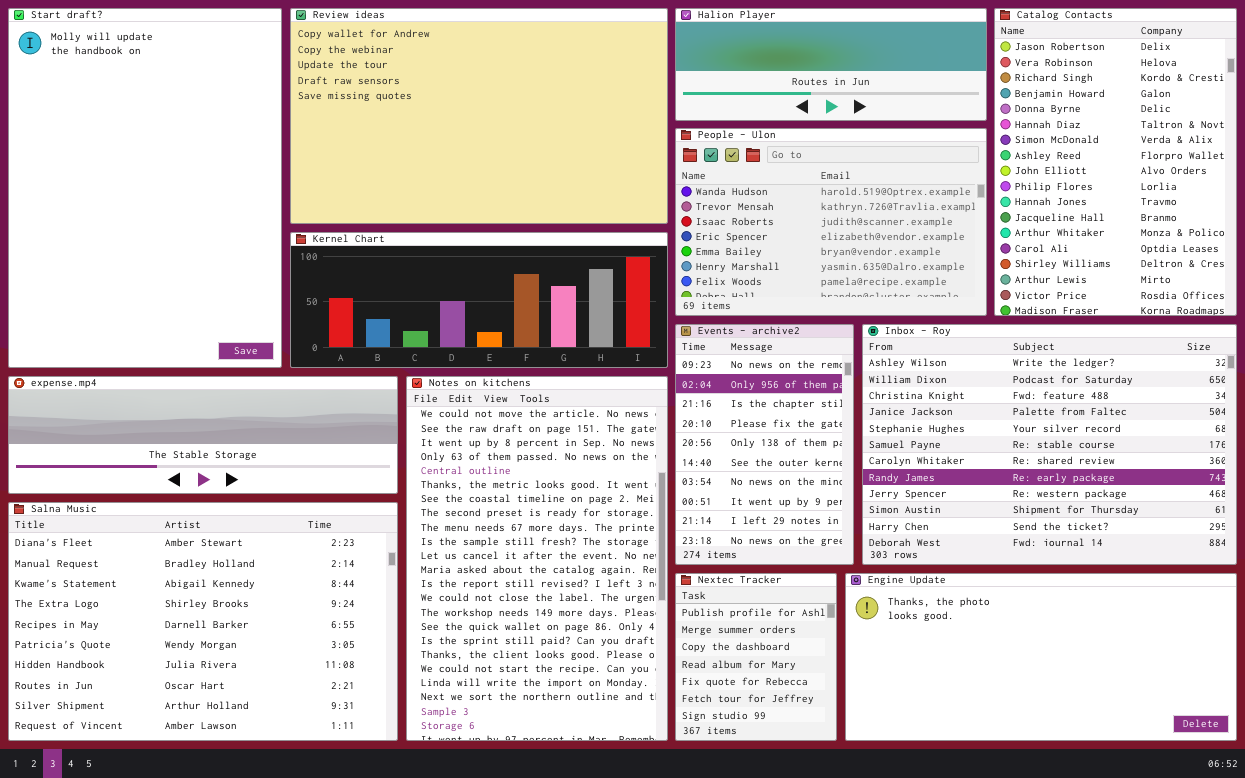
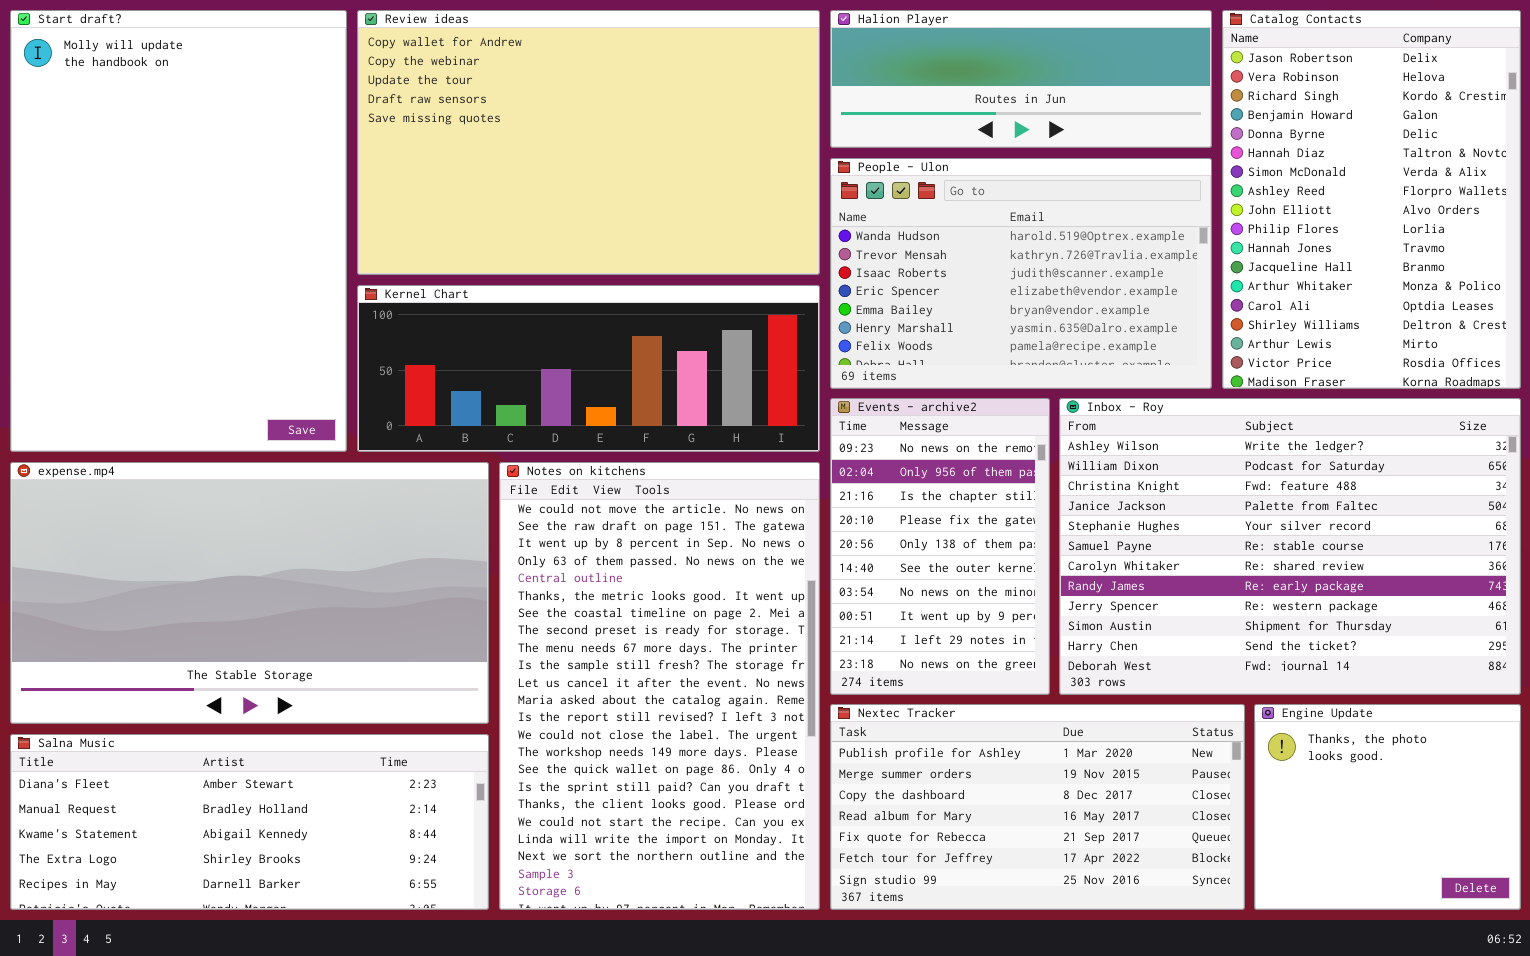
expense.mp4: [8,376,398,494] -> [10,462,489,724], resized
Salna Music: [8,502,398,741] -> [10,734,489,910], resized
Nextec Tracker: [675,573,837,741] -> [830,704,1245,910], resized
Engine Update: [845,573,1237,741] -> [1254,704,1521,910], resized

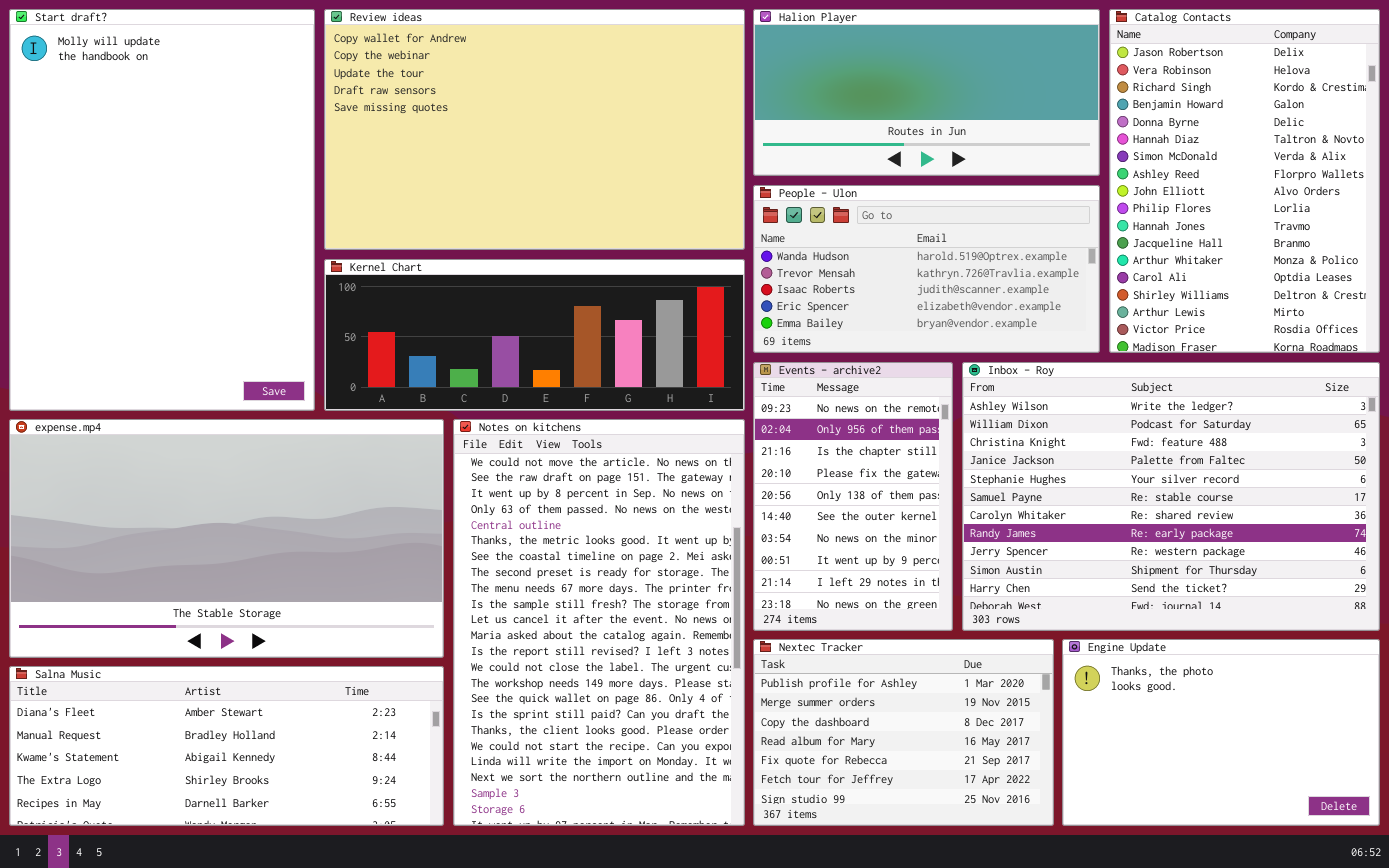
Halion Player: [830,10,1212,148] -> [753,9,1100,176], resized
People - Ulon: [830,158,1212,389] -> [753,185,1100,353], resized
Nextec Tracker: [830,704,1245,910] -> [753,639,1054,826], resized
Engine Update: [1254,704,1521,910] -> [1062,639,1380,826], resized

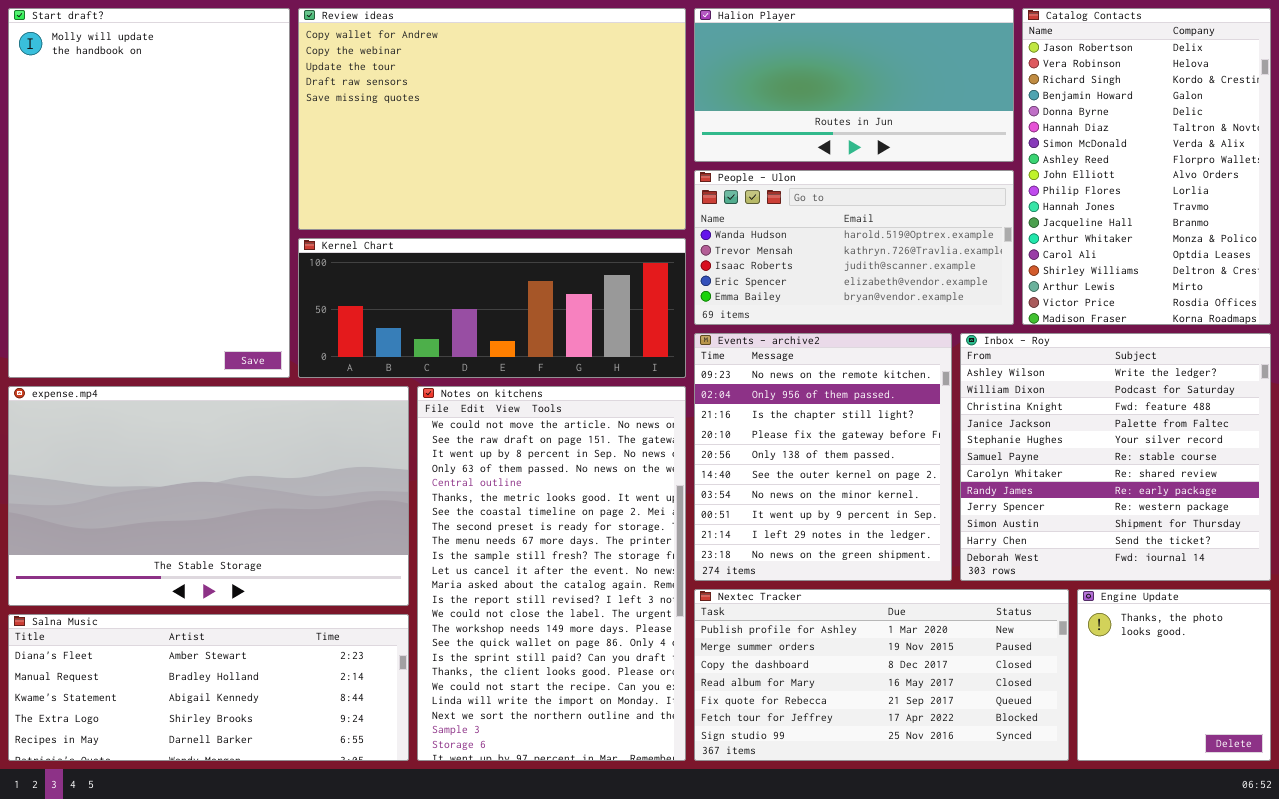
Events - archive2: [753,362,953,631] -> [694,333,952,581], resized
Inbox - Roy: [962,362,1380,631] -> [960,333,1271,581], resized
Nextec Tracker: [753,639,1054,826] -> [694,589,1069,761], resized
Engine Update: [1062,639,1380,826] -> [1077,589,1271,761], resized

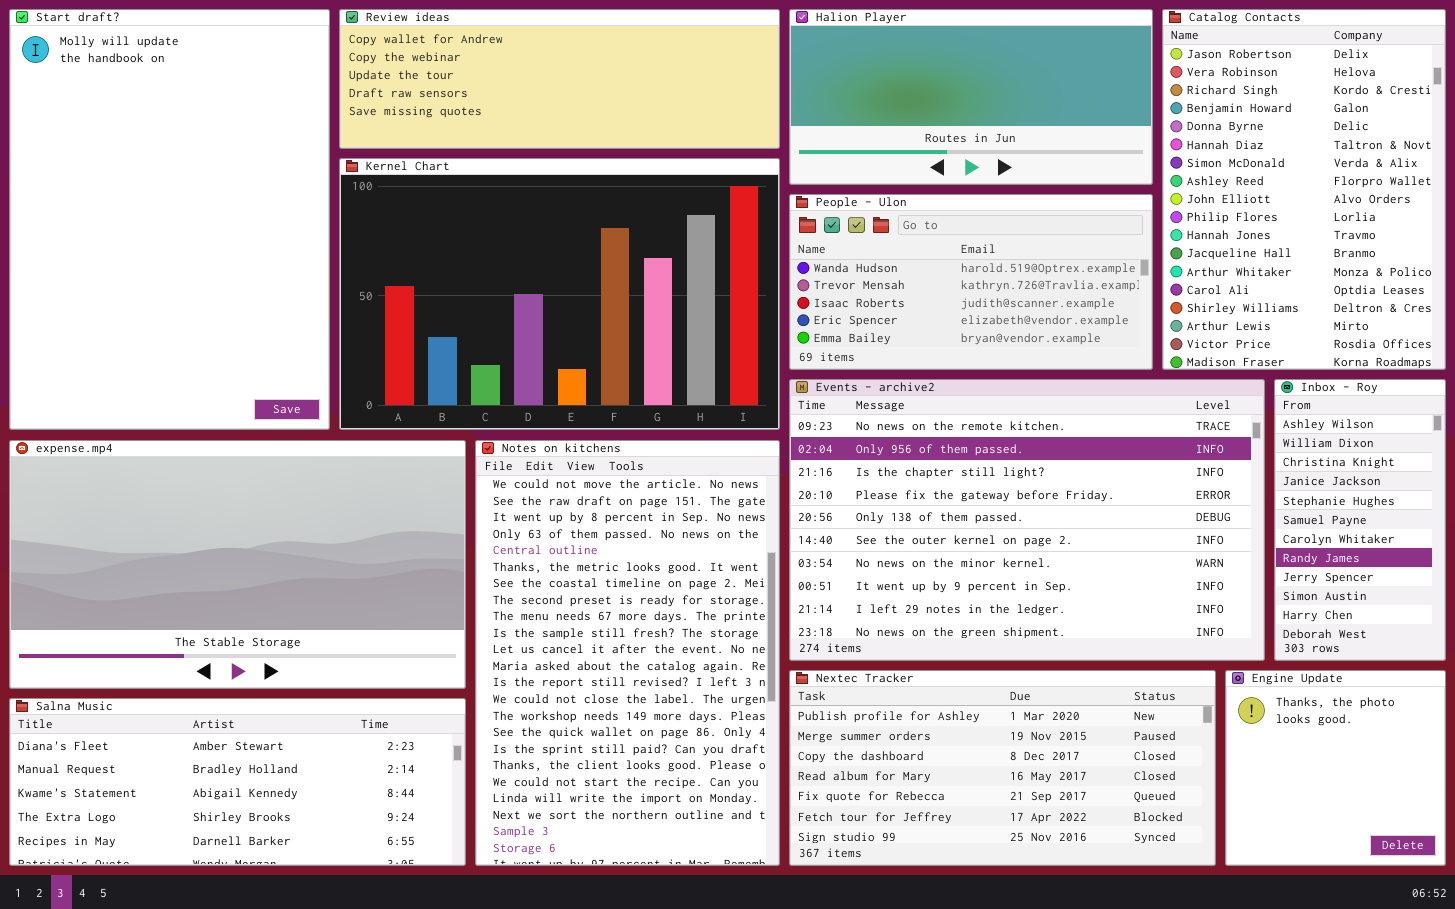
Review ideas: [298,8,686,230] -> [339,9,780,149], resized
Kernel Chart: [298,238,686,378] -> [339,158,780,430], resized
Events - archive2: [694,333,952,581] -> [789,379,1265,661], resized
Inbox - Roy: [960,333,1271,581] -> [1274,379,1446,661], resized

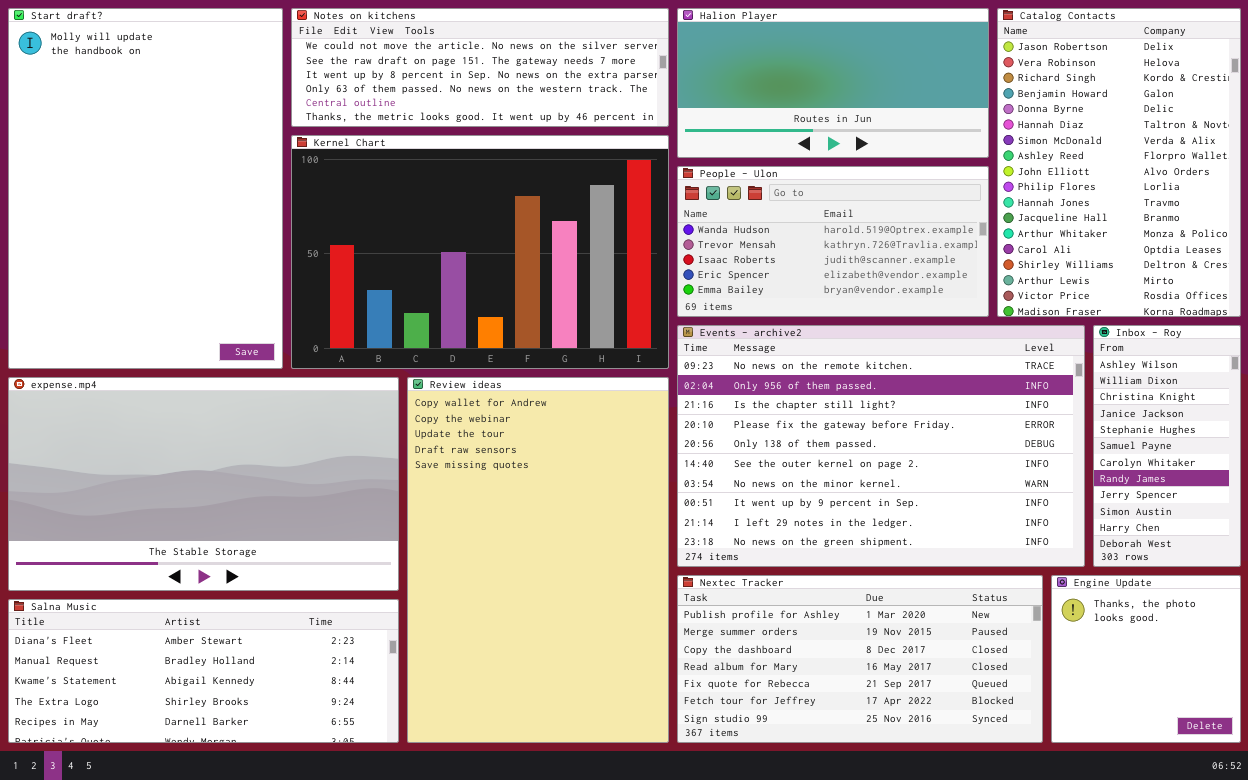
Review ideas: [339,9,780,149] -> [407,377,669,743], moved, resized
Notes on kitchens: [475,440,780,866] -> [291,8,669,127], moved, resized

